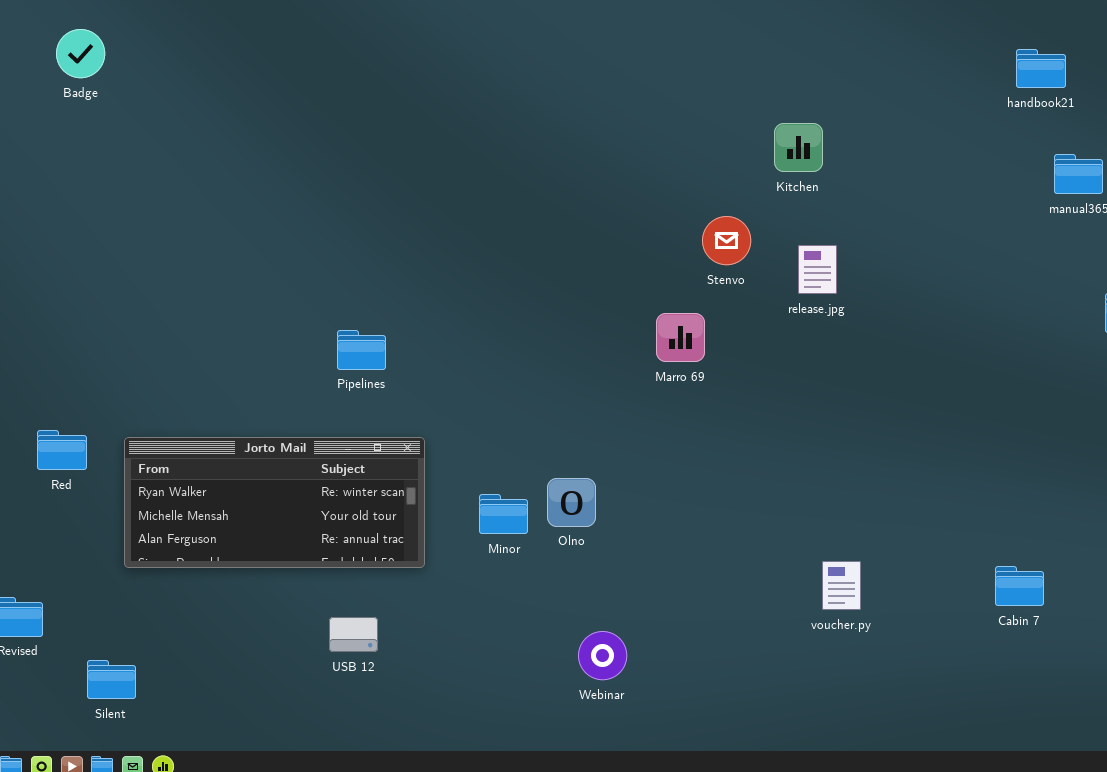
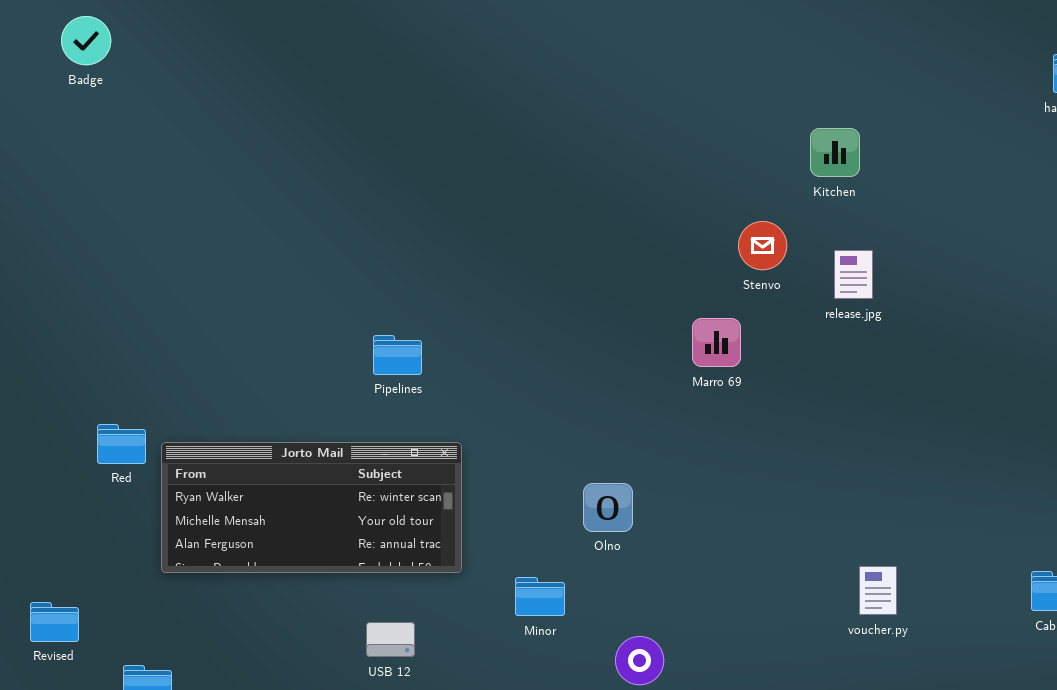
Badge: [56,29,105,78] -> [61,16,111,65], moved
Red: [37,430,87,470] -> [97,424,146,464], moved
Minor: [479,494,528,534] -> [515,577,565,616], moved

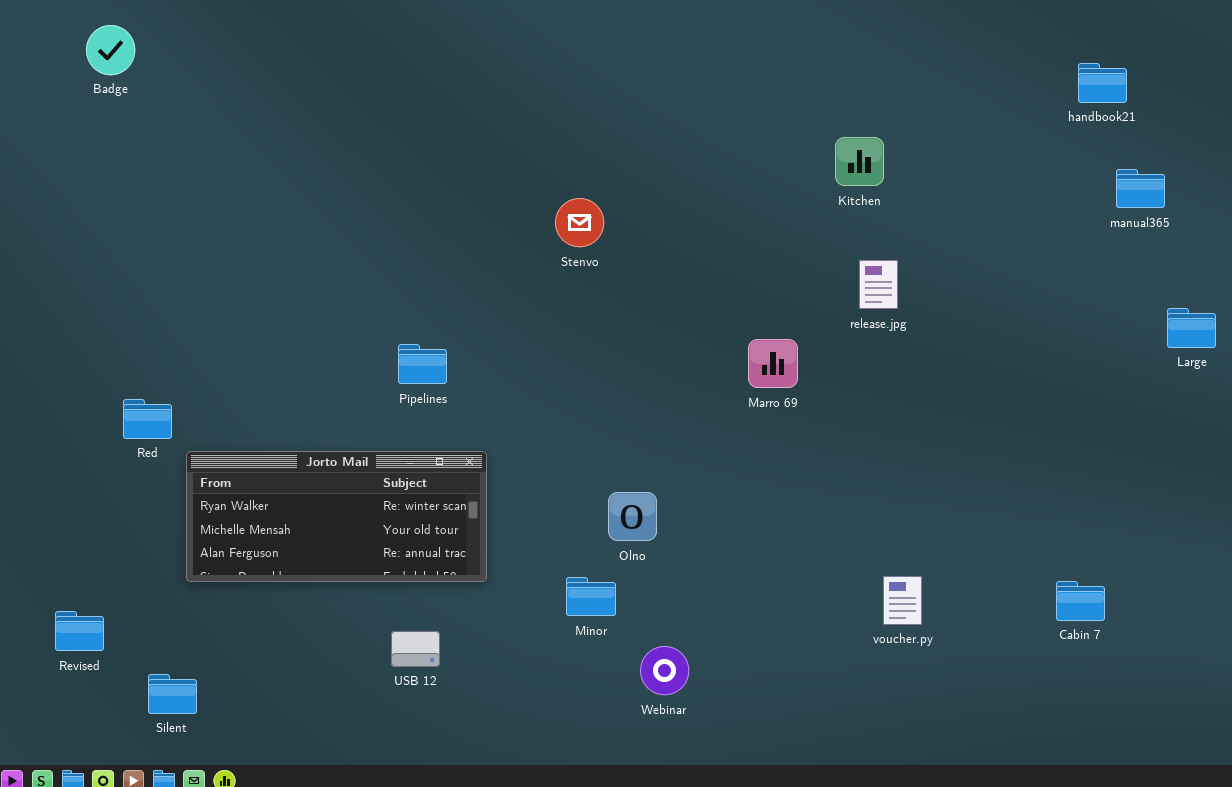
Stenvo: [738,221,787,270] -> [555,198,604,247], moved
Marro 69: [692,318,741,367] -> [748,339,798,388], moved
Red: [97,424,146,464] -> [123,399,172,439], moved
Minor: [515,577,565,616] -> [566,577,616,616], moved

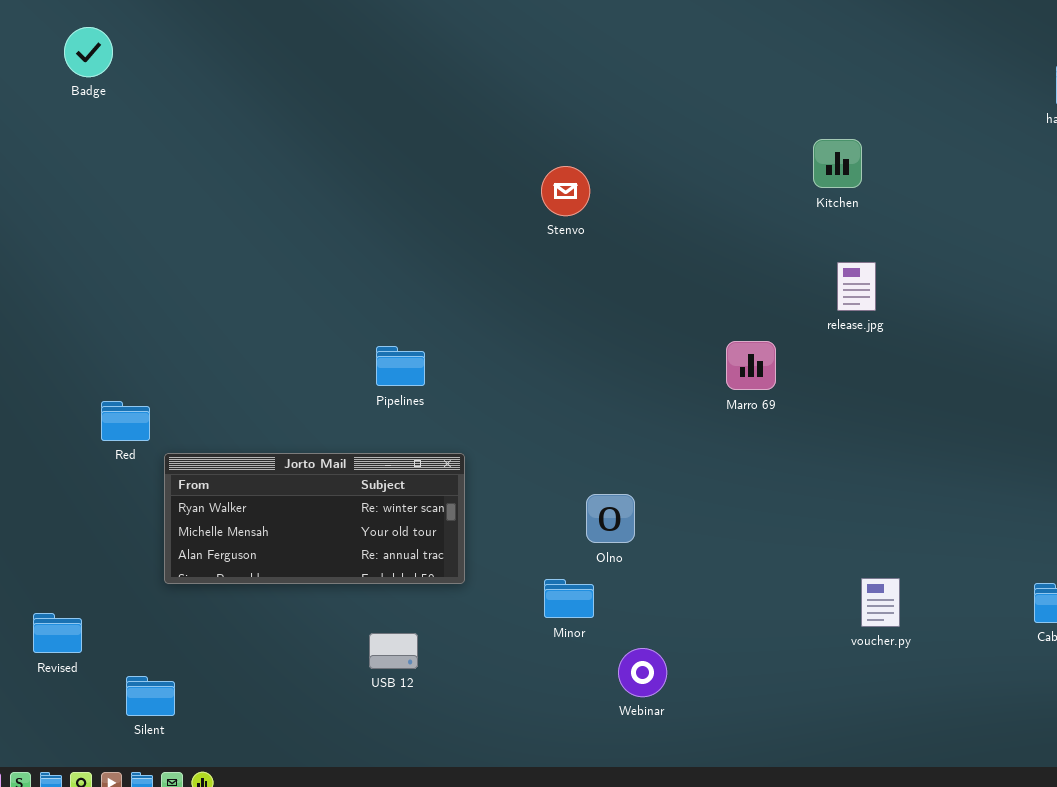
Stenvo: [555,198,604,247] -> [541,166,590,216], moved

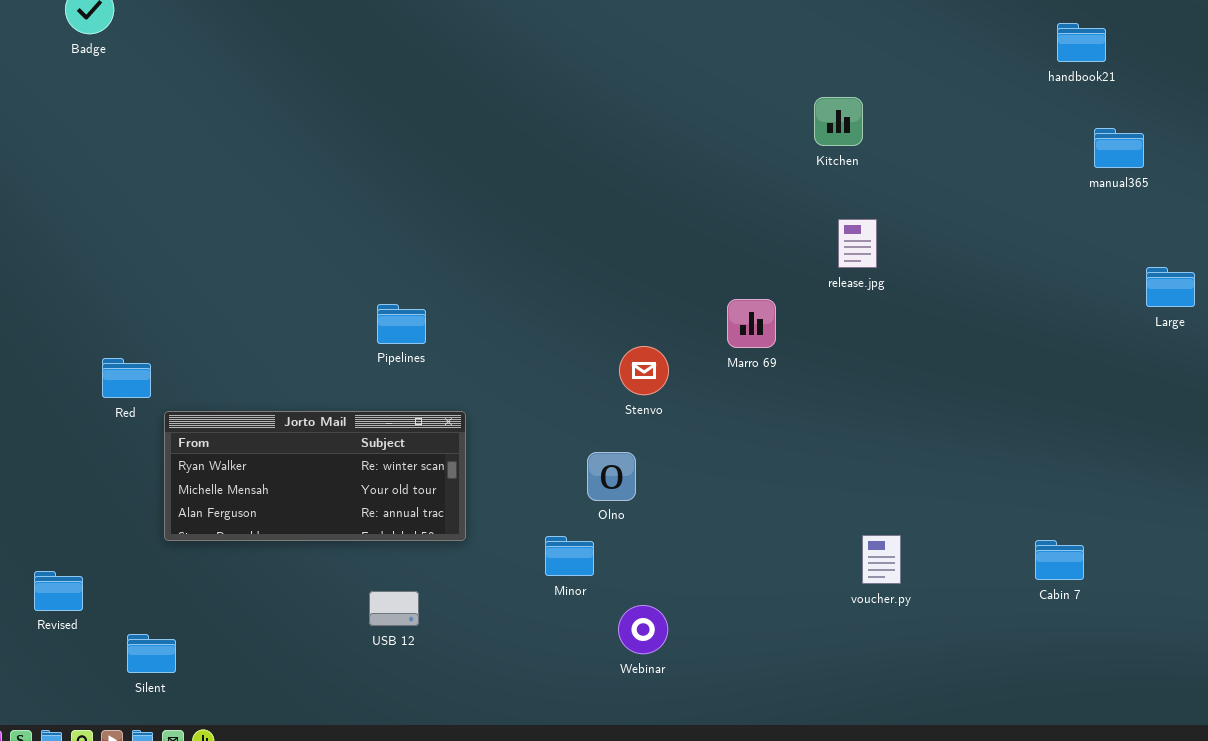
Stenvo: [541,166,590,216] -> [619,346,669,395], moved

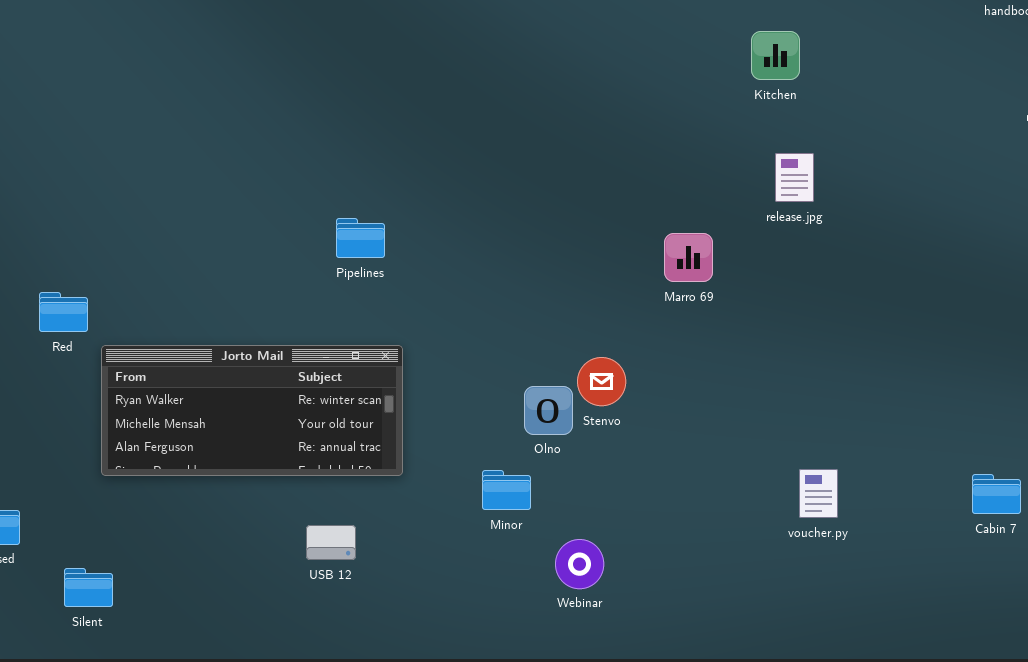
Pipelines: [377,304,426,344] -> [336,218,385,258], moved
Stenvo: [619,346,669,395] -> [577,357,626,406], moved

